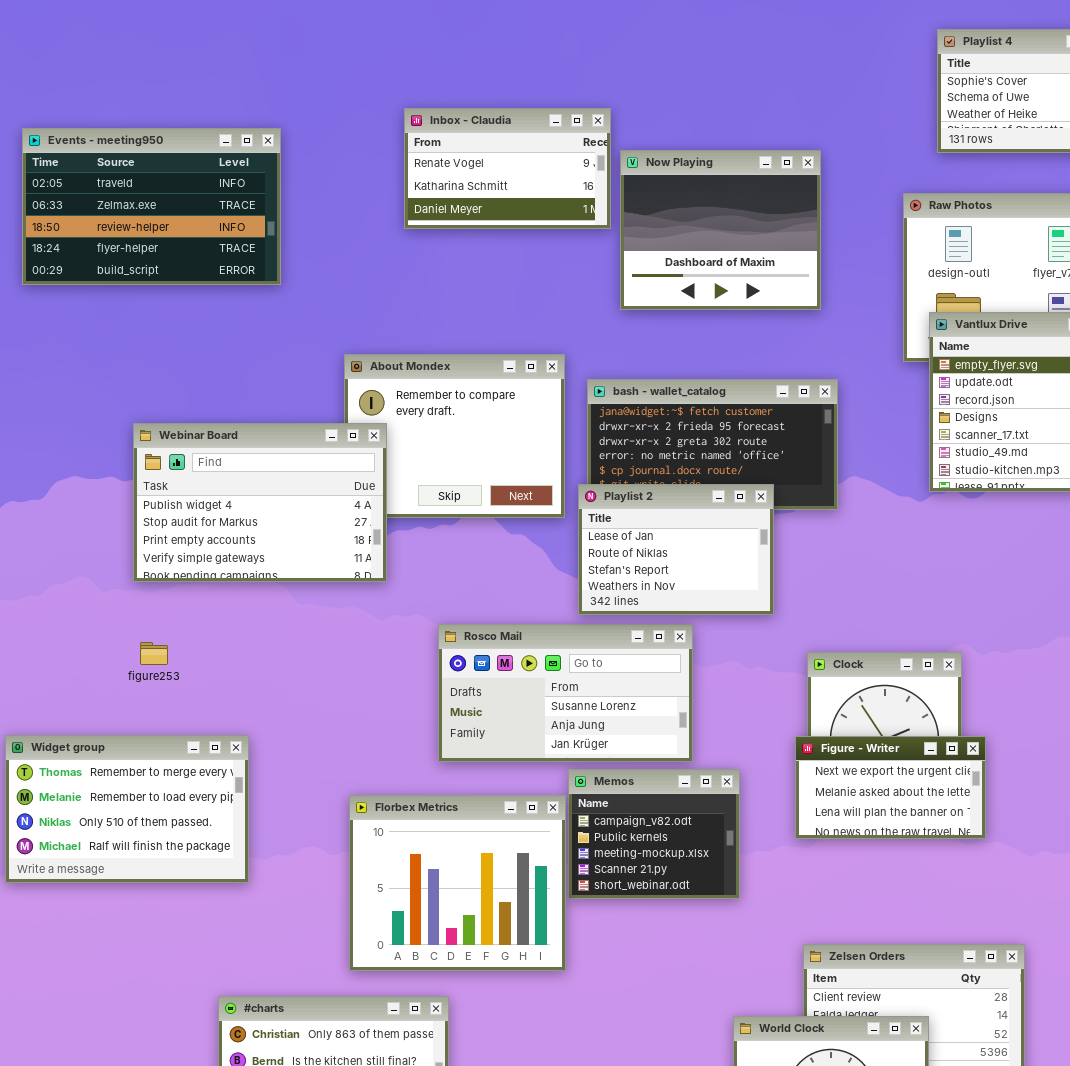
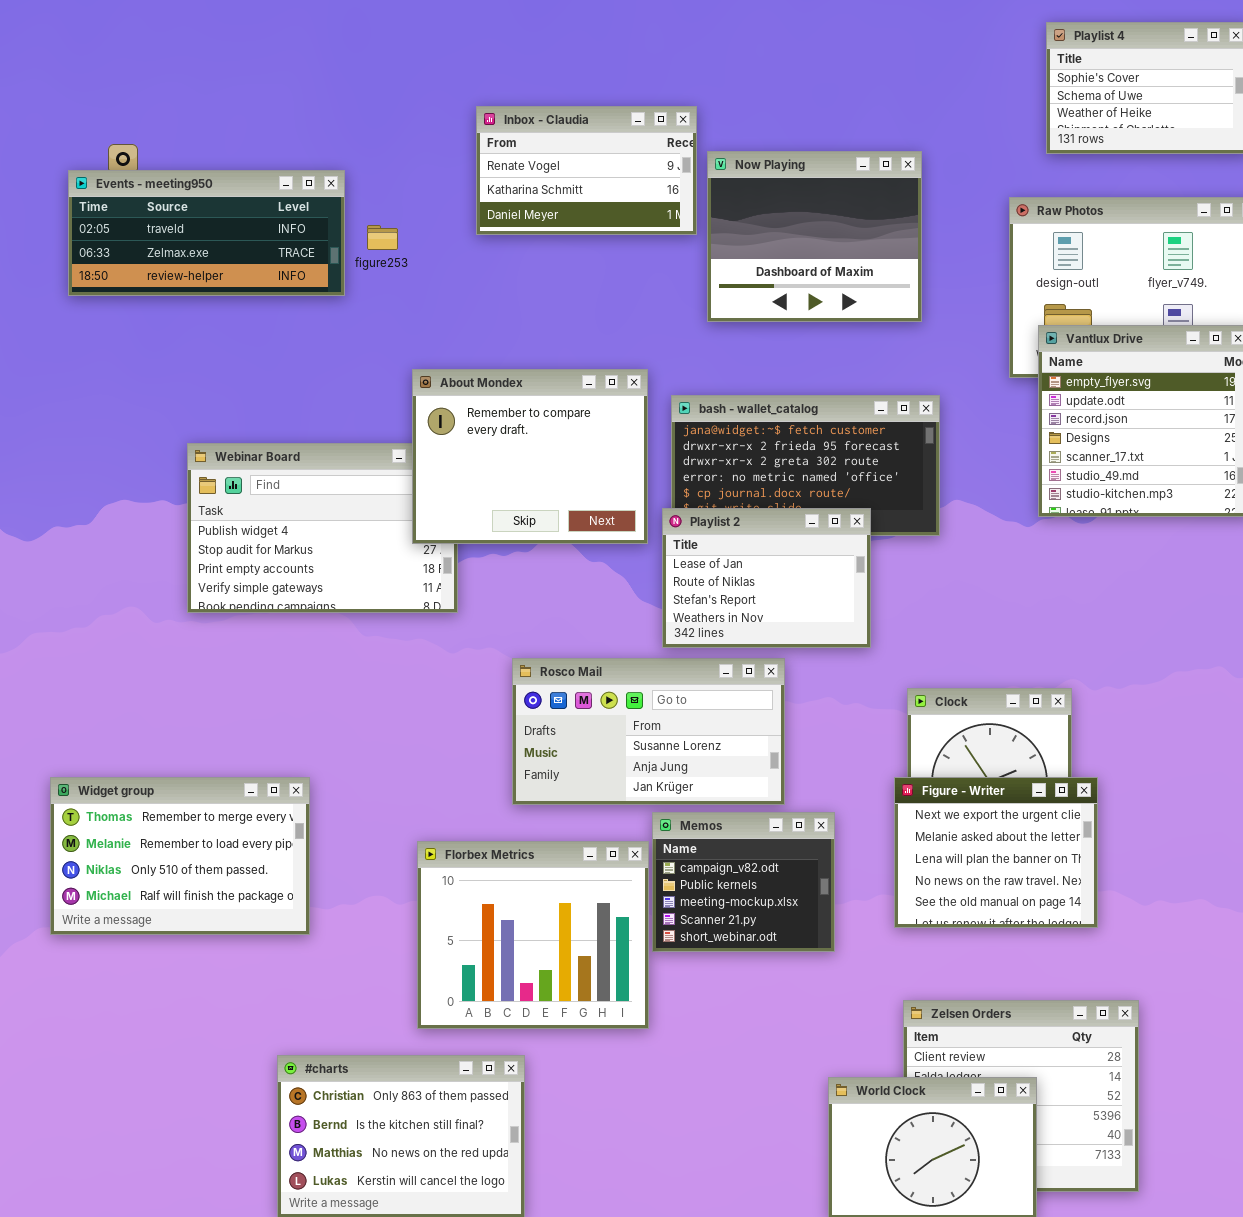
Events - meeting950: [22,128,281,285] -> [68,170,345,296], resized
About Mondex: [344,354,565,518] -> [412,369,648,544], raised
figure253: [140,642,168,665] -> [367,225,398,250], moved
Figure - Writer: [795,736,986,839] -> [894,777,1098,928], resized

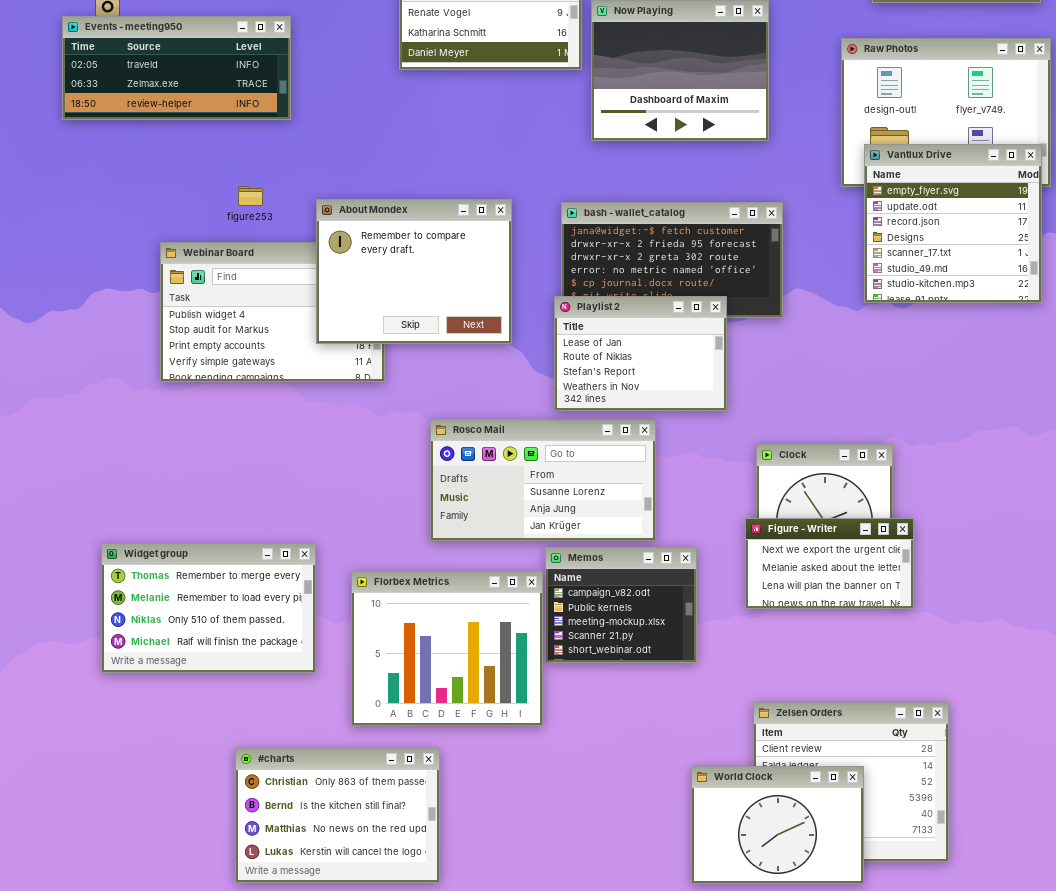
figure253: [367,225,398,250] -> [238,186,263,206], moved
About Mondex: [412,369,648,544] -> [316,199,512,344], moved
Widget group: [50,777,310,935] -> [101,543,316,673], moved
Figure - Writer: [894,777,1098,928] -> [745,518,914,609], resized

